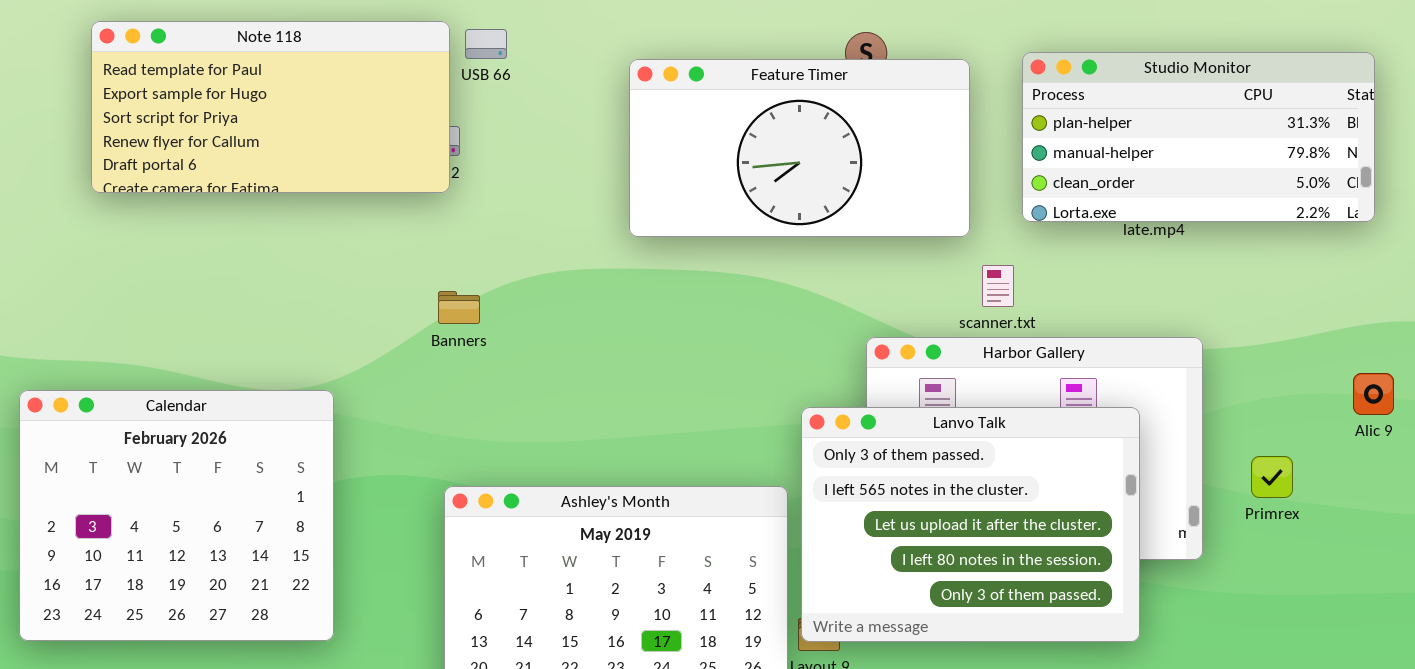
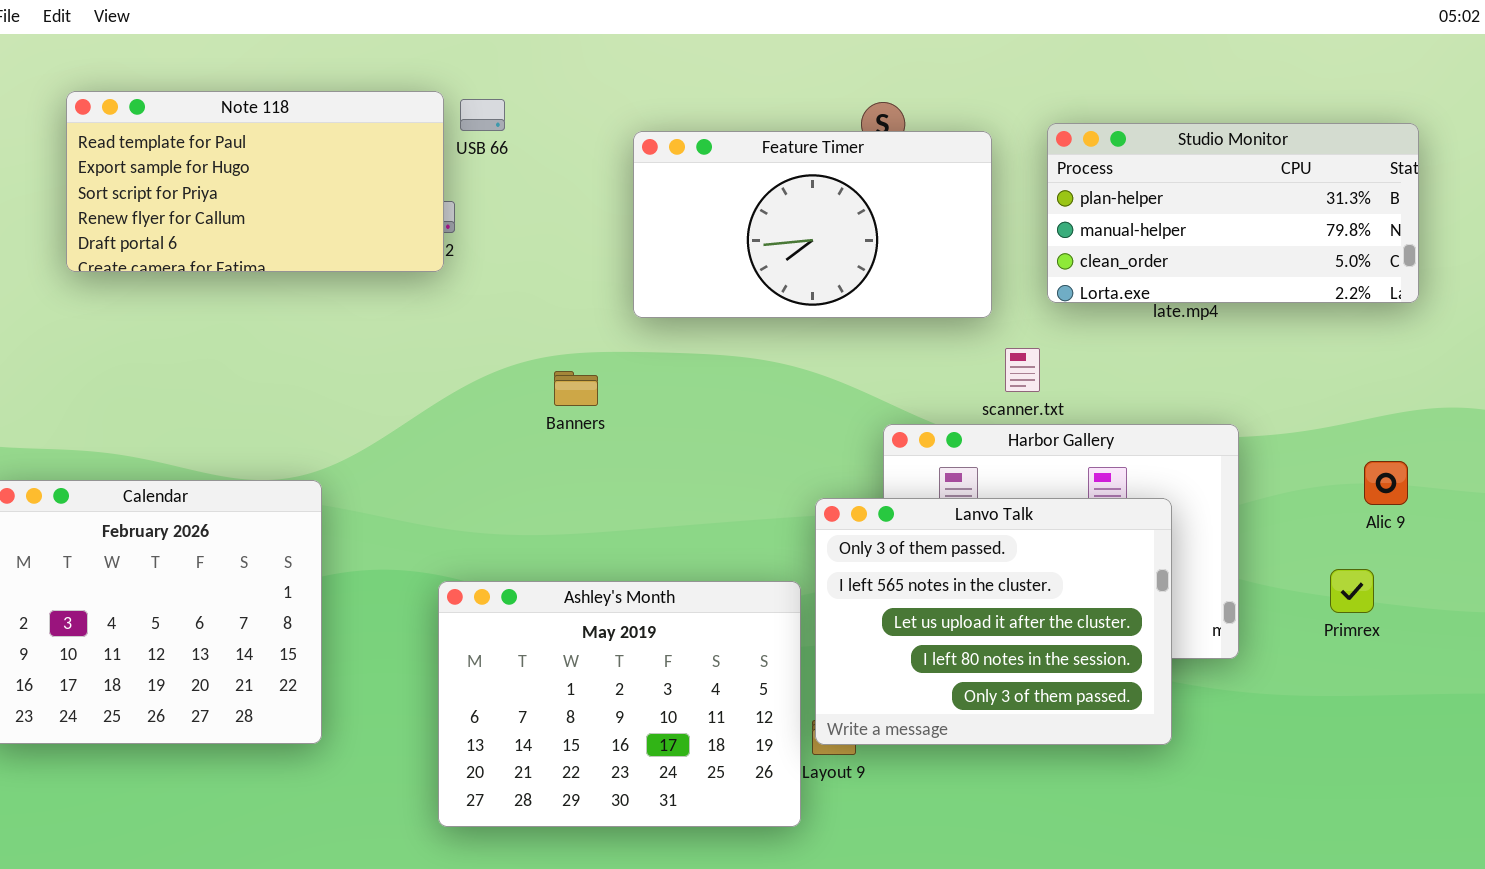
Banners: [438,291,480,324] -> [554,371,598,406], moved
Alic 9: [1353,373,1394,415] -> [1364,461,1408,505], moved
Primrex: [1251,456,1293,498] -> [1330,569,1374,613], moved

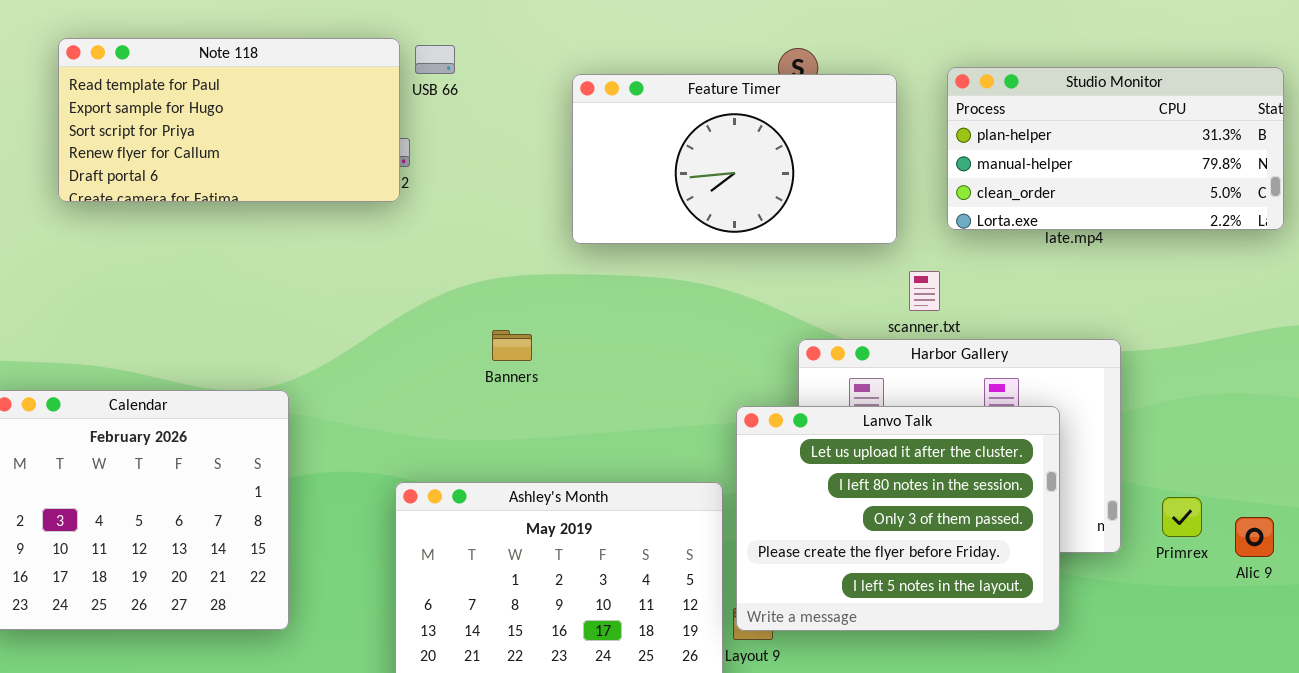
Banners: [554,371,598,406] -> [492,330,532,361], moved
Alic 9: [1364,461,1408,505] -> [1235,517,1274,557], moved
Lanvo Talk: [815,498,1172,745] -> [736,406,1060,631], scrolled down 2 rows
Primrex: [1330,569,1374,613] -> [1162,497,1202,537], moved

